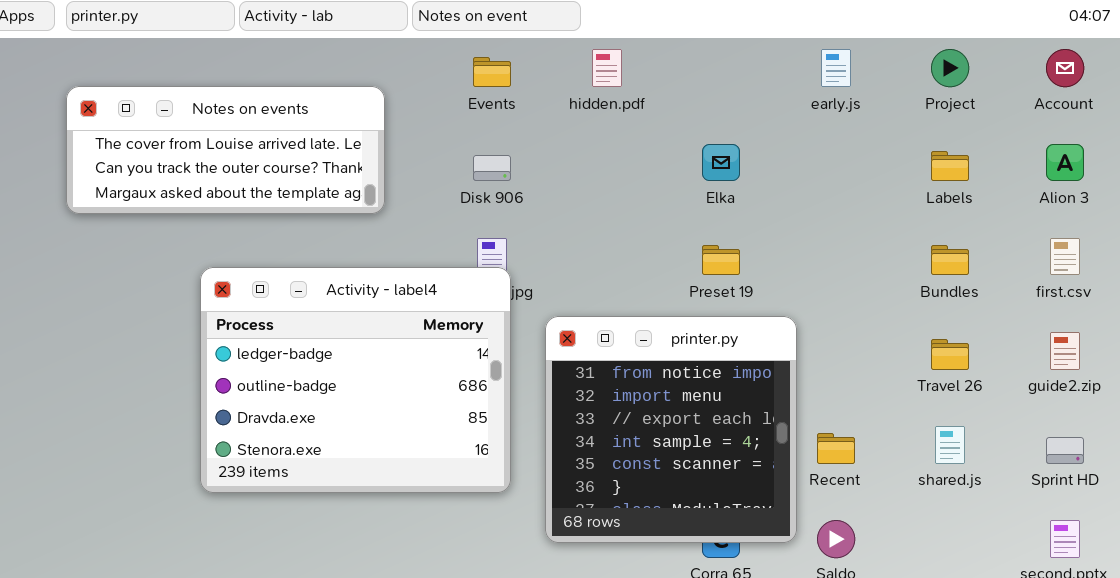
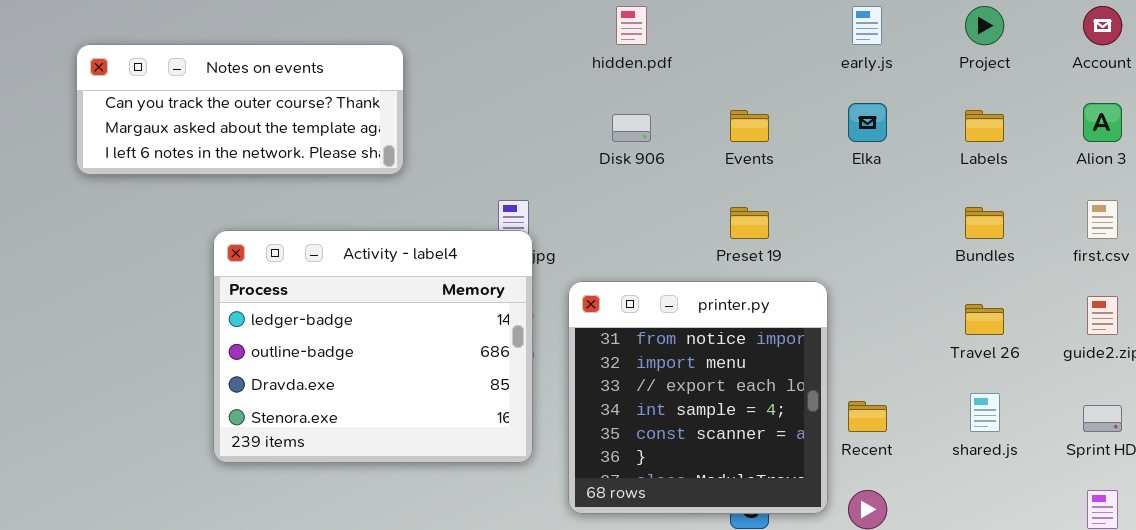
Events: [473,57,511,87] -> [730,110,769,142], moved
Notes on events: [66,86,385,214] -> [76,44,404,175], scrolled down 1 row
Elka: [702,144,740,181] -> [848,103,887,142], moved
Disk 906: [473,155,511,181] -> [612,114,651,142], moved

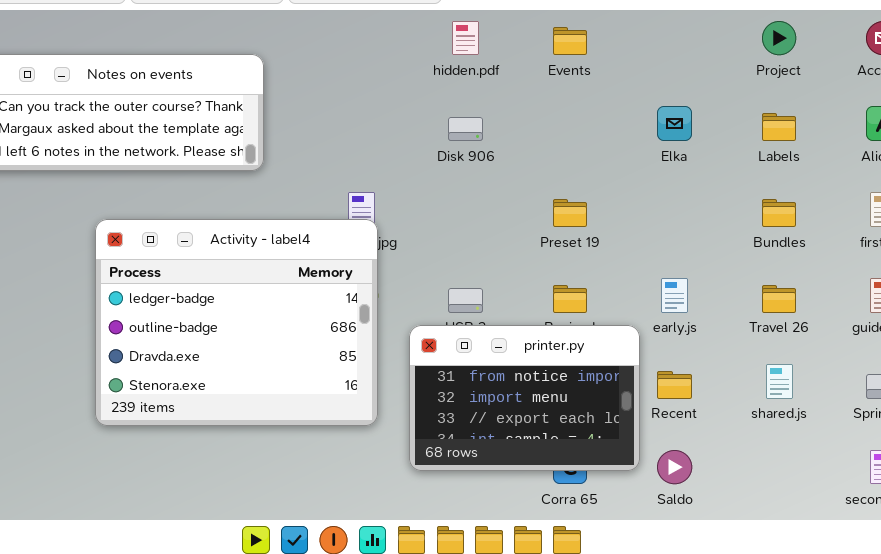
early.js: [852,6,882,45] -> [661,278,688,313], moved
Events: [730,110,769,142] -> [553,27,587,55], moved
printer.py: [568,281,828,514] -> [409,325,640,471], resized

